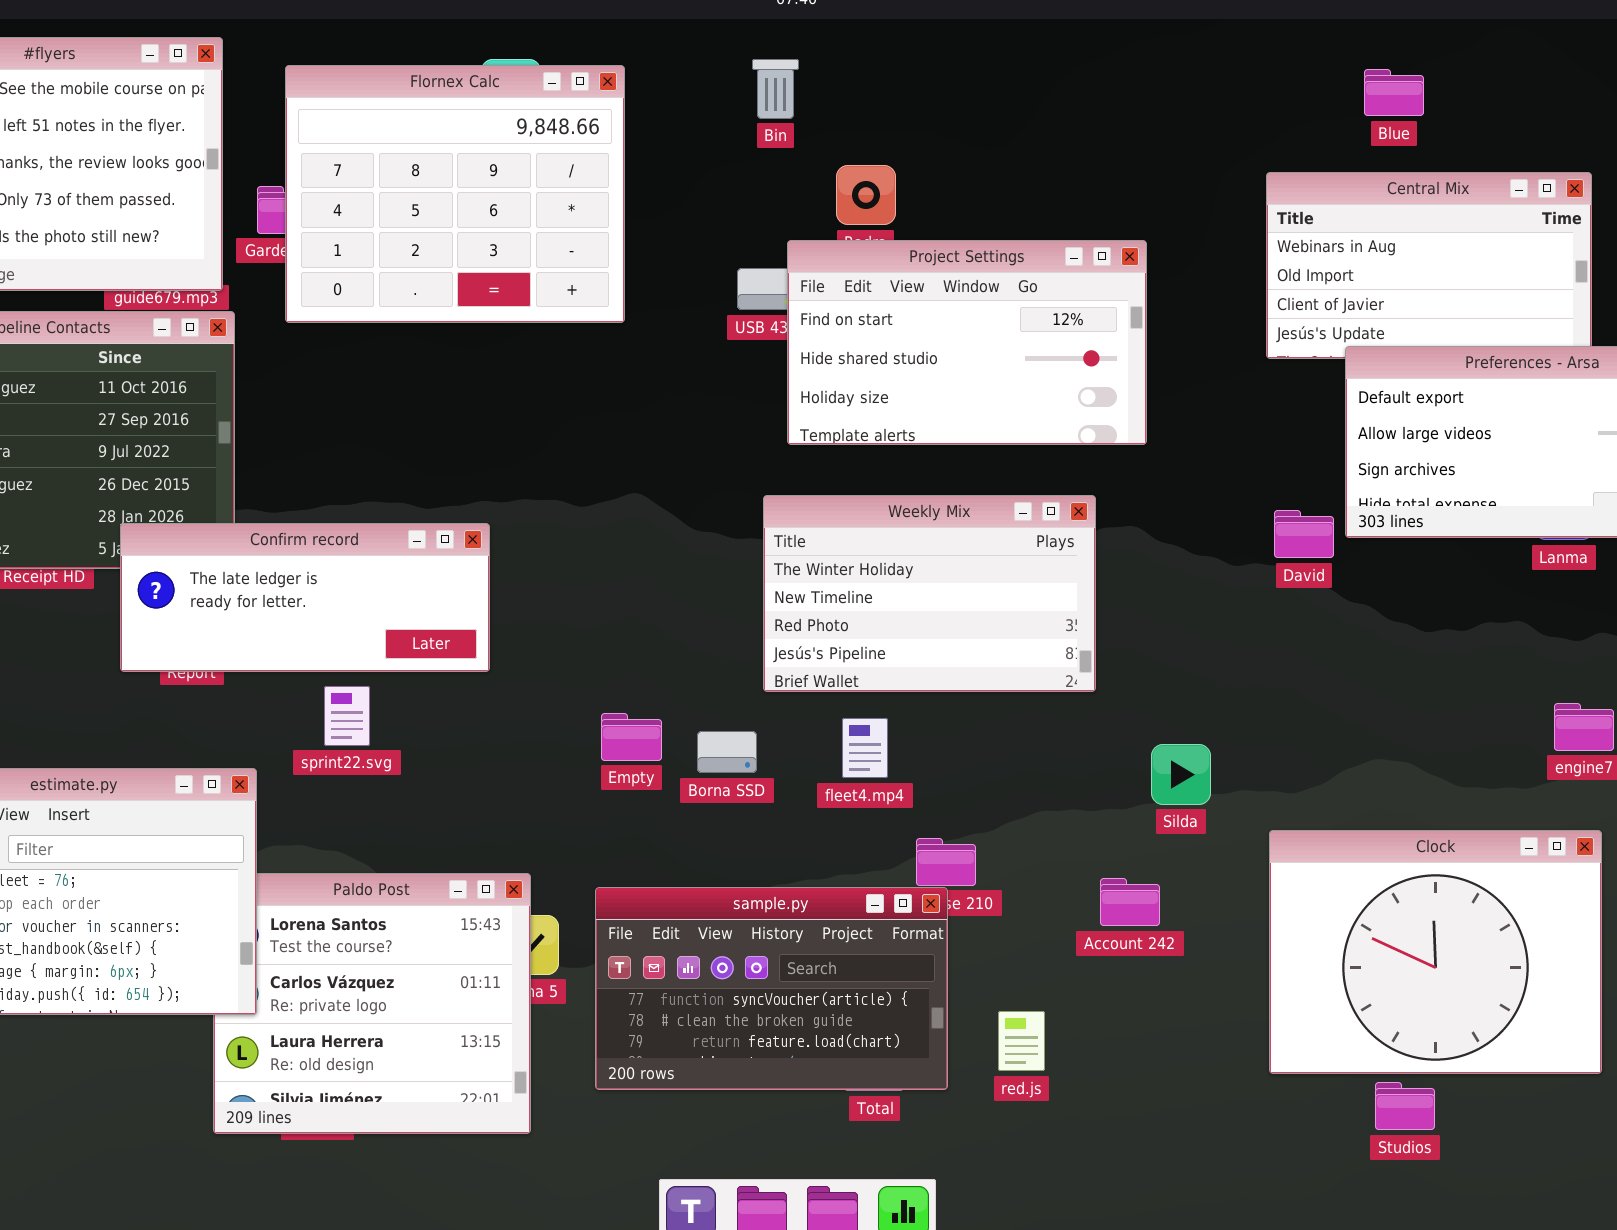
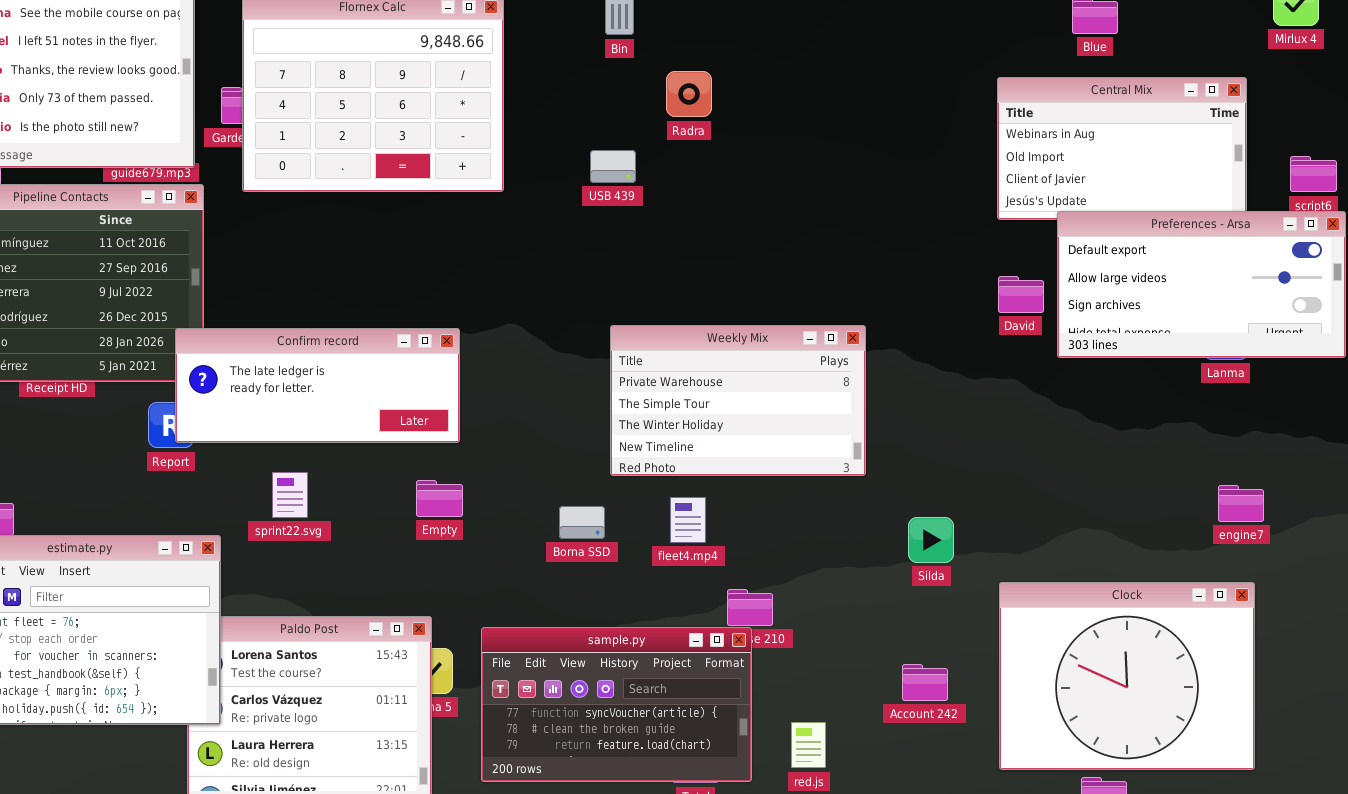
Project Settings: [787,240,1147,445] -> none, closed
Weekly Mix: [763,495,1096,692] -> [610,325,866,476], scrolled up 2 rows
David: [1274,510,1334,558] -> [998,276,1044,313], moved
Confirm record: [120,523,490,672] -> [175,328,460,443], moved
Empty: [601,713,662,761] -> [416,480,463,517], moved
Account 242: [1100,878,1160,926] -> [902,664,948,701], moved

